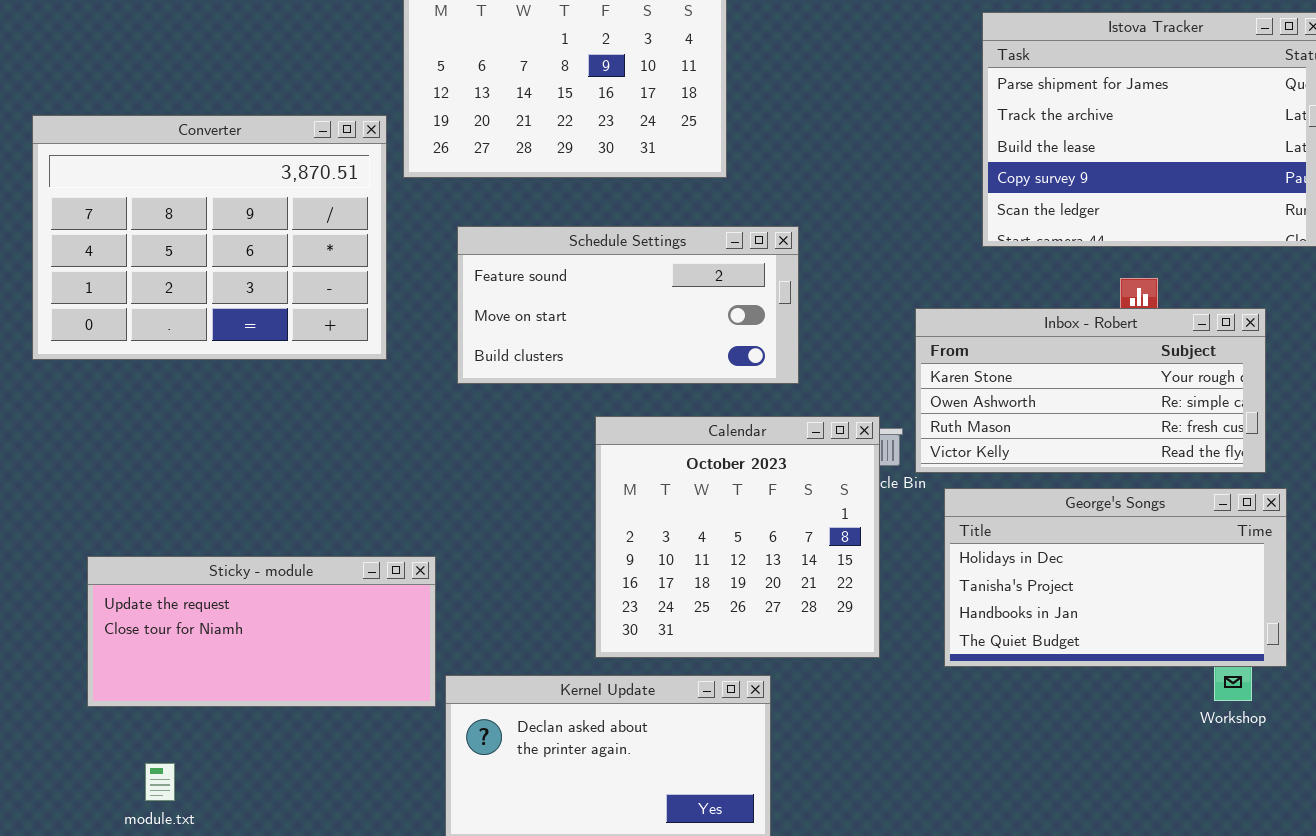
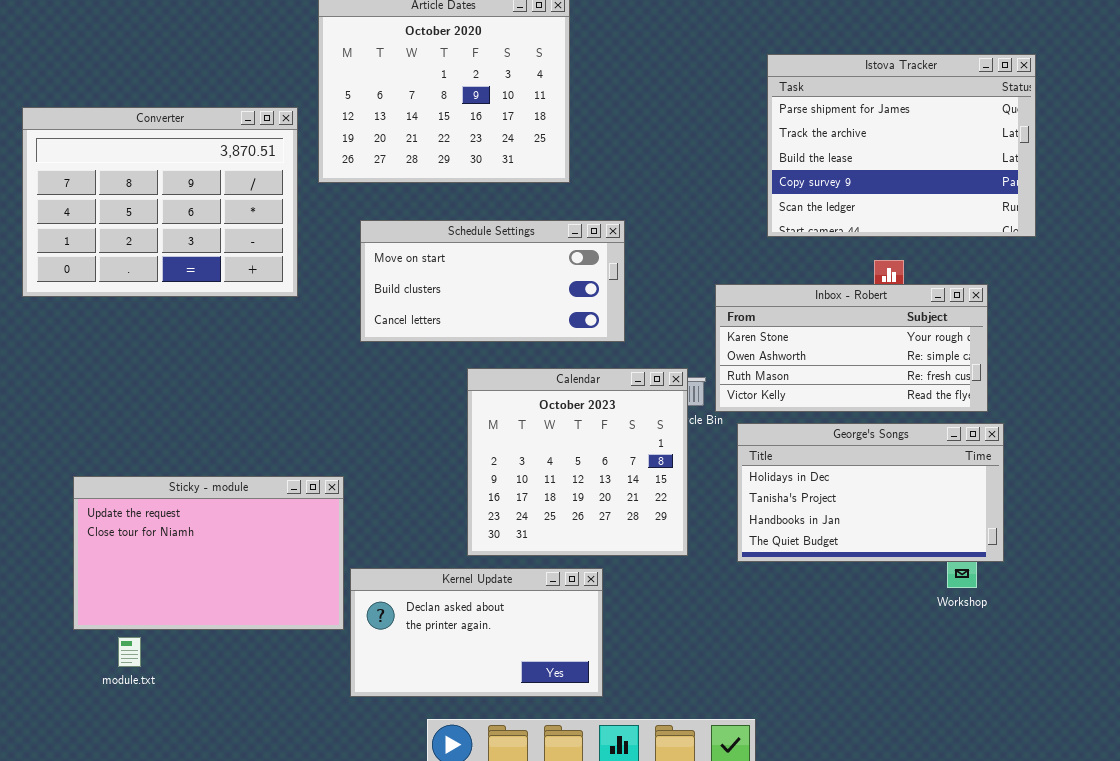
Converter: [32,115,387,360] -> [22,107,298,297], moved
Schedule Settings: [457,226,799,384] -> [360,220,625,342], scrolled down 1 row
Sticky - module: [87,556,436,707] -> [73,476,344,630], resized

